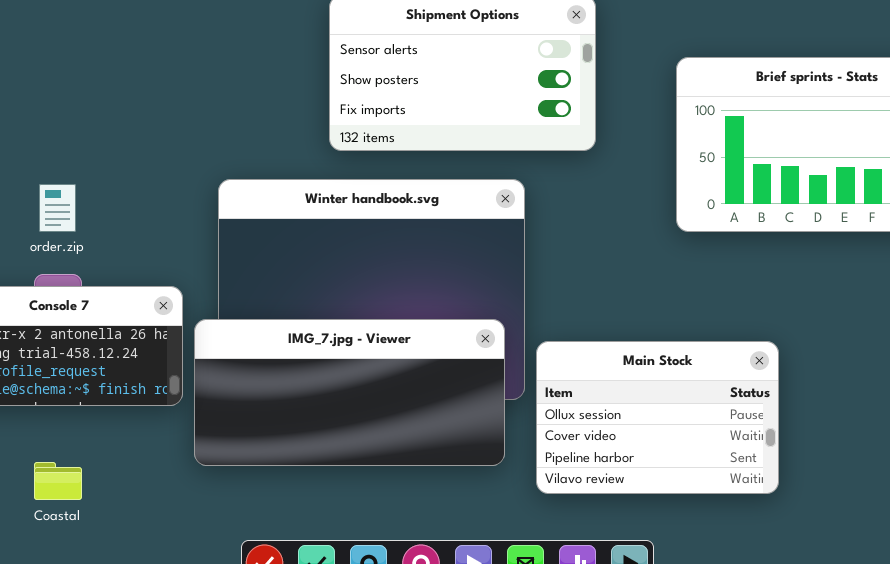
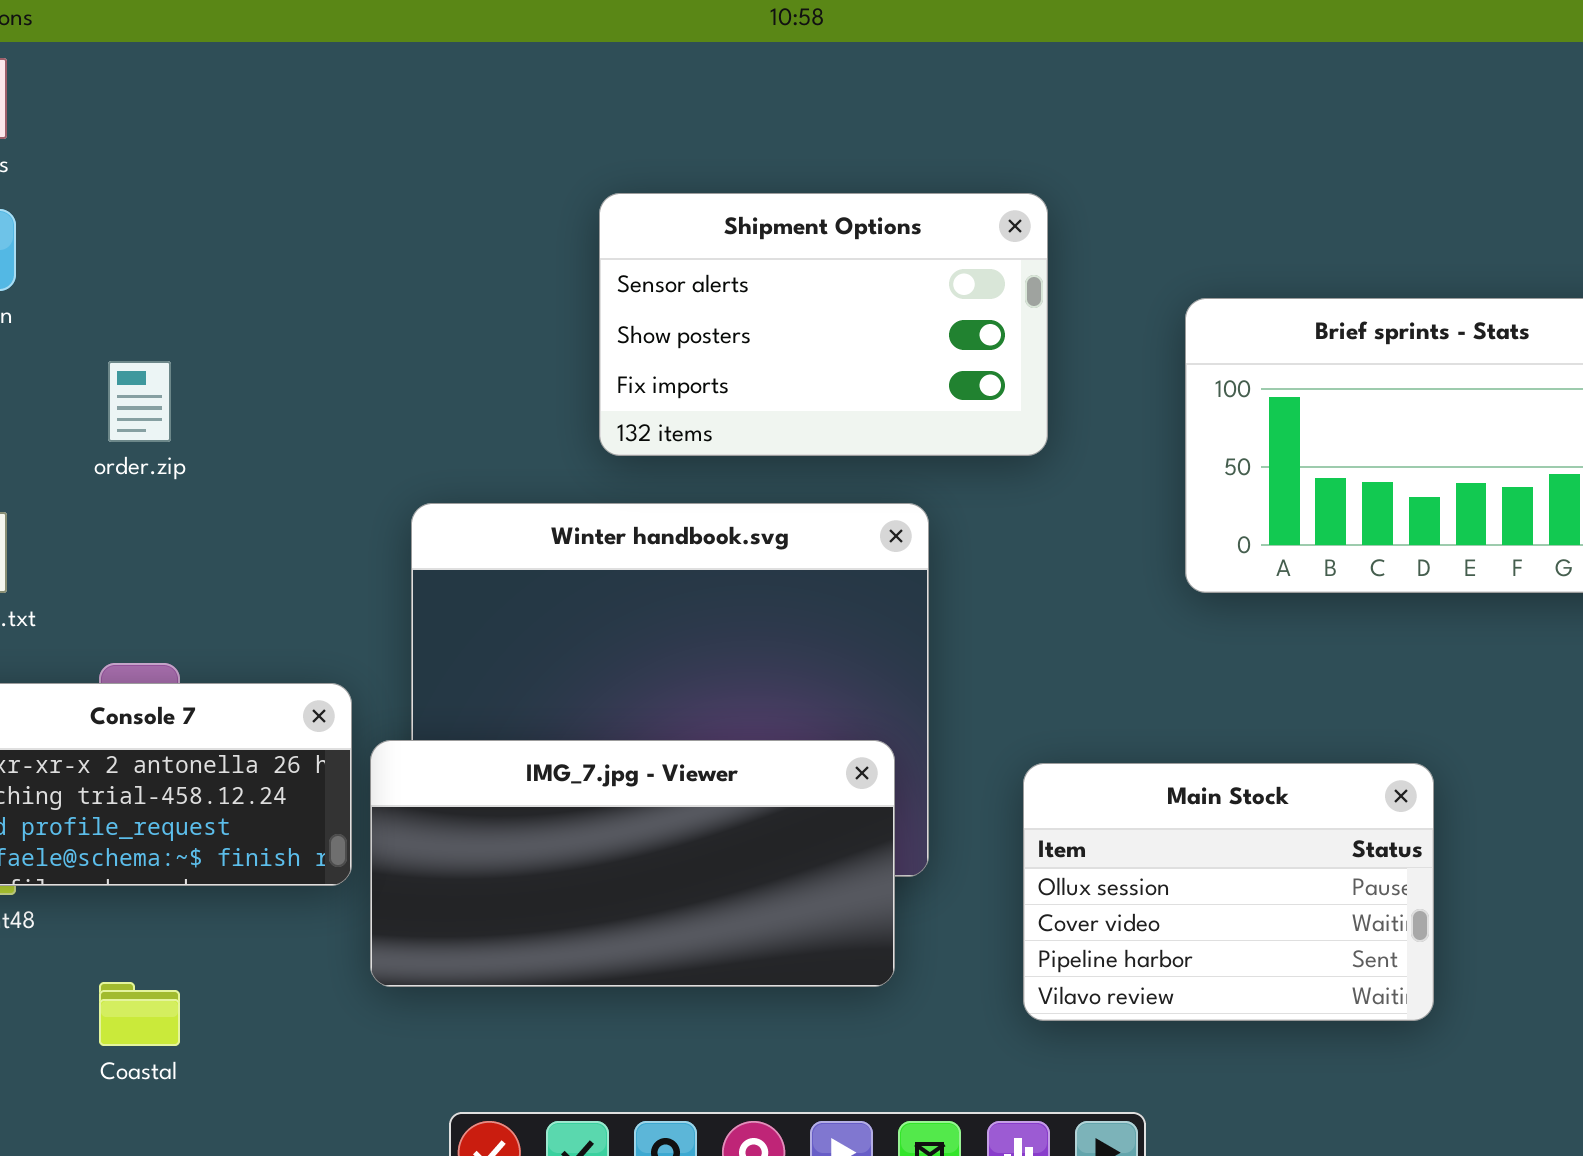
order.zip: [39,184,76,232] -> [108,361,171,442], moved
Main Stock: [536,341,779,494] -> [1023,763,1434,1021], moved

